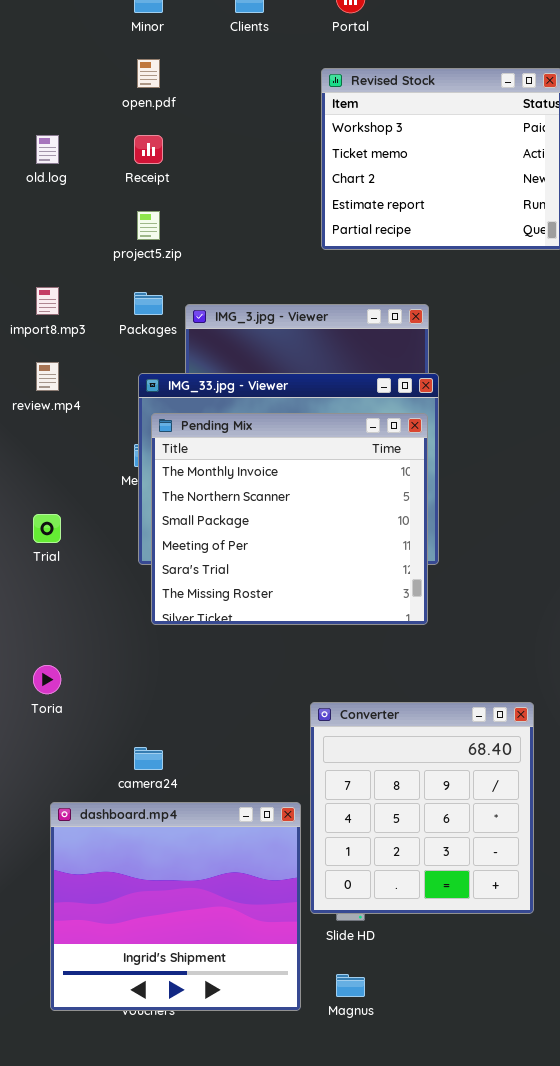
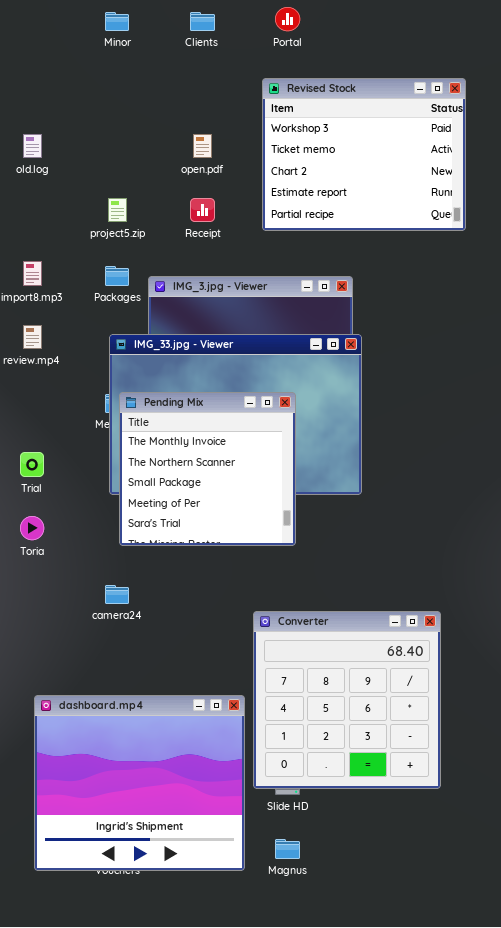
open.pdf: [137,59,160,88] -> [193,134,212,158], moved
Receipt: [134,135,163,164] -> [190,198,215,222], moved
Pending Mix: [151,413,428,625] -> [119,392,296,546], resized
Toria: [33,665,61,694] -> [20,516,44,540], moved
camera24: [134,747,163,770] -> [105,585,129,604], moved

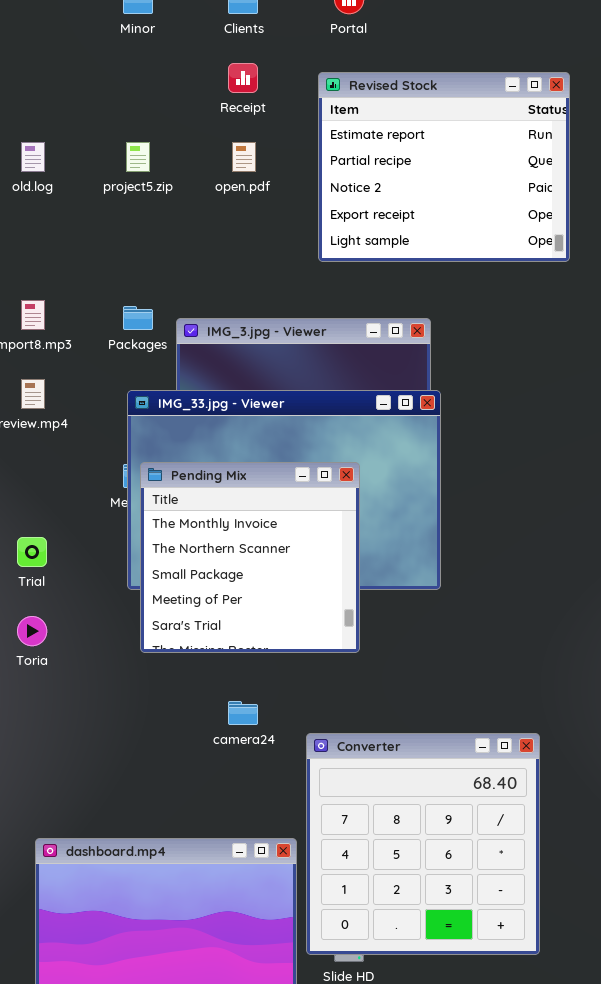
Revised Stock: [262,78,466,231] -> [318,72,570,262], scrolled down 3 rows
project5.zip: [108,198,127,222] -> [126,142,150,172], moved
Receipt: [190,198,215,222] -> [228,63,258,93], moved
camera24: [105,585,129,604] -> [228,701,258,725], moved

